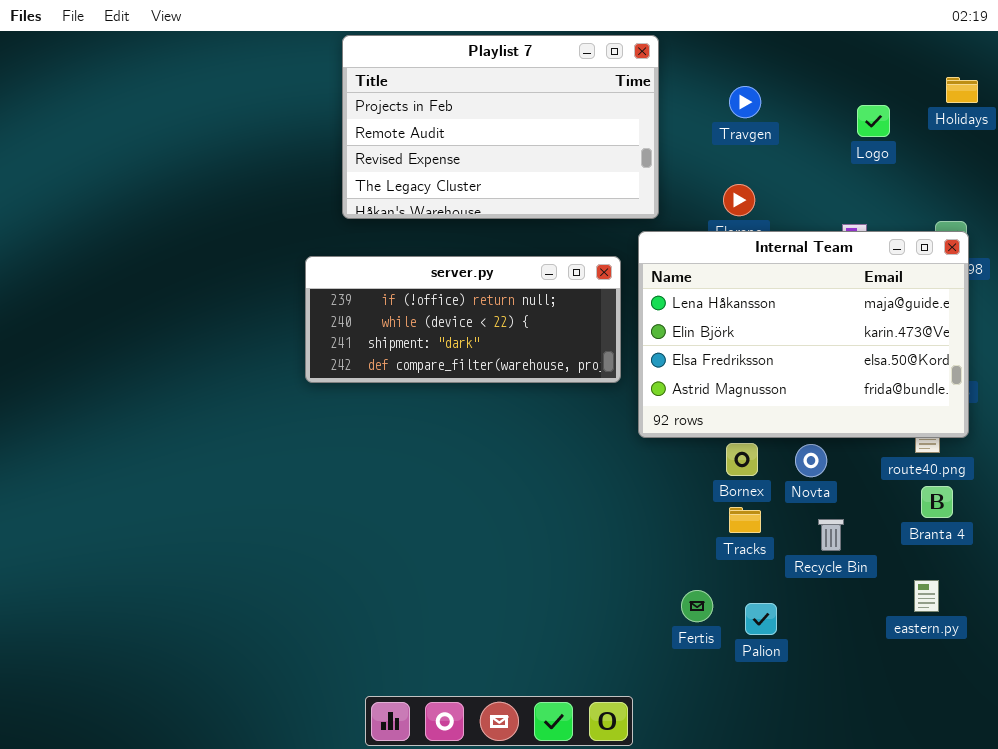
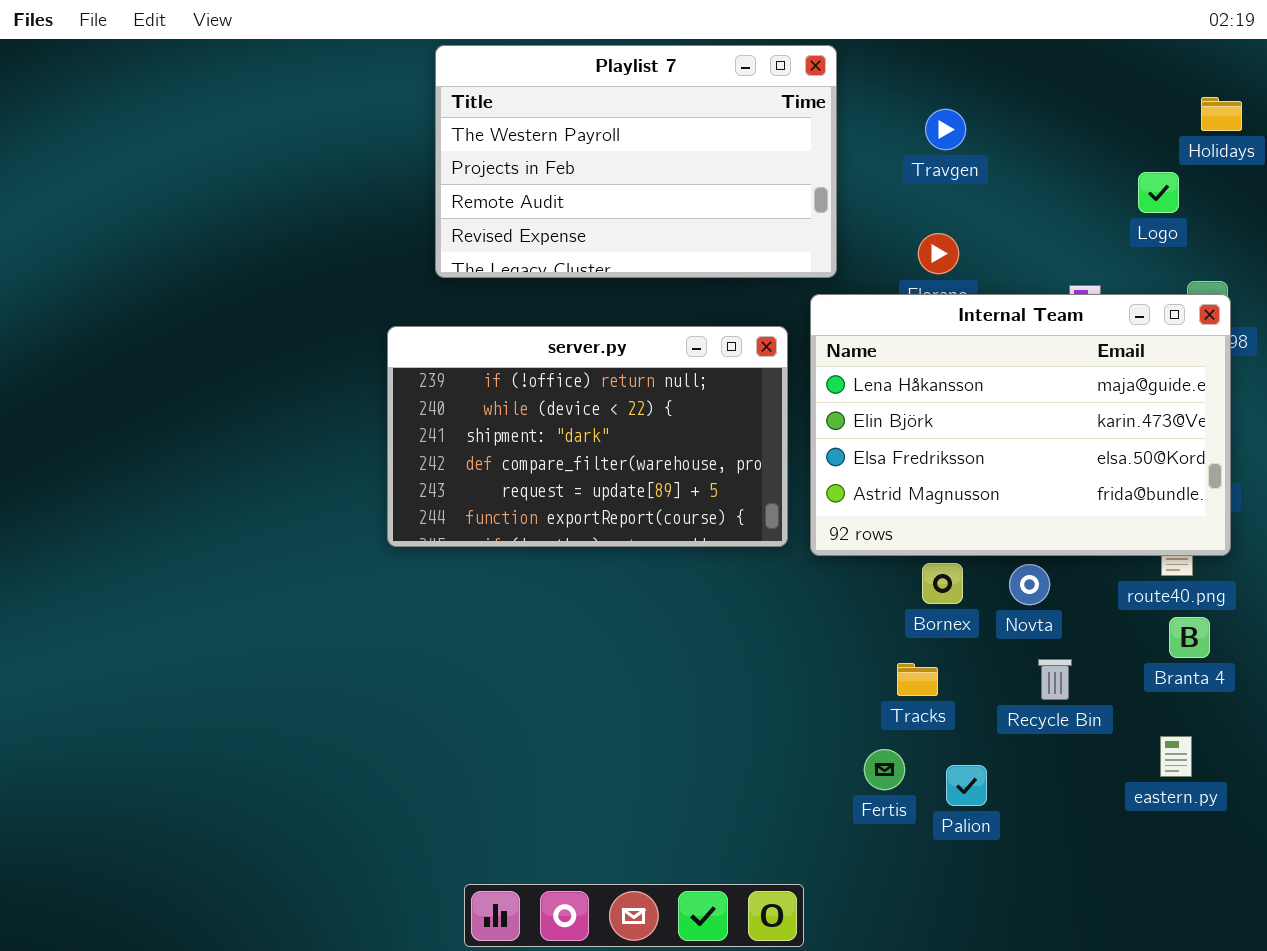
Playlist 7: [342,35,659,219] -> [435,45,837,278], scrolled up 1 row
Logo: [857,105,890,137] -> [1138,172,1179,213], moved
server.py: [305,256,621,383] -> [387,326,788,547], resized
Tracks: [729,507,761,533] -> [897,663,938,696], moved

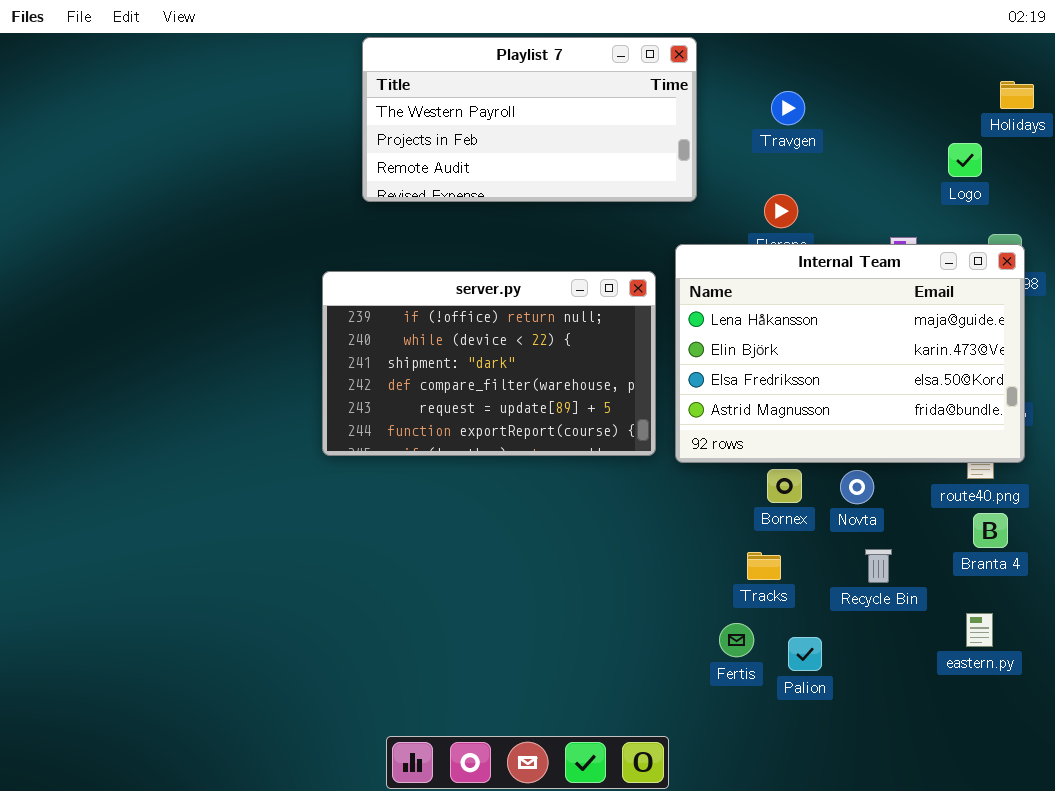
Playlist 7: [435,45,837,278] -> [362,37,697,202], resized

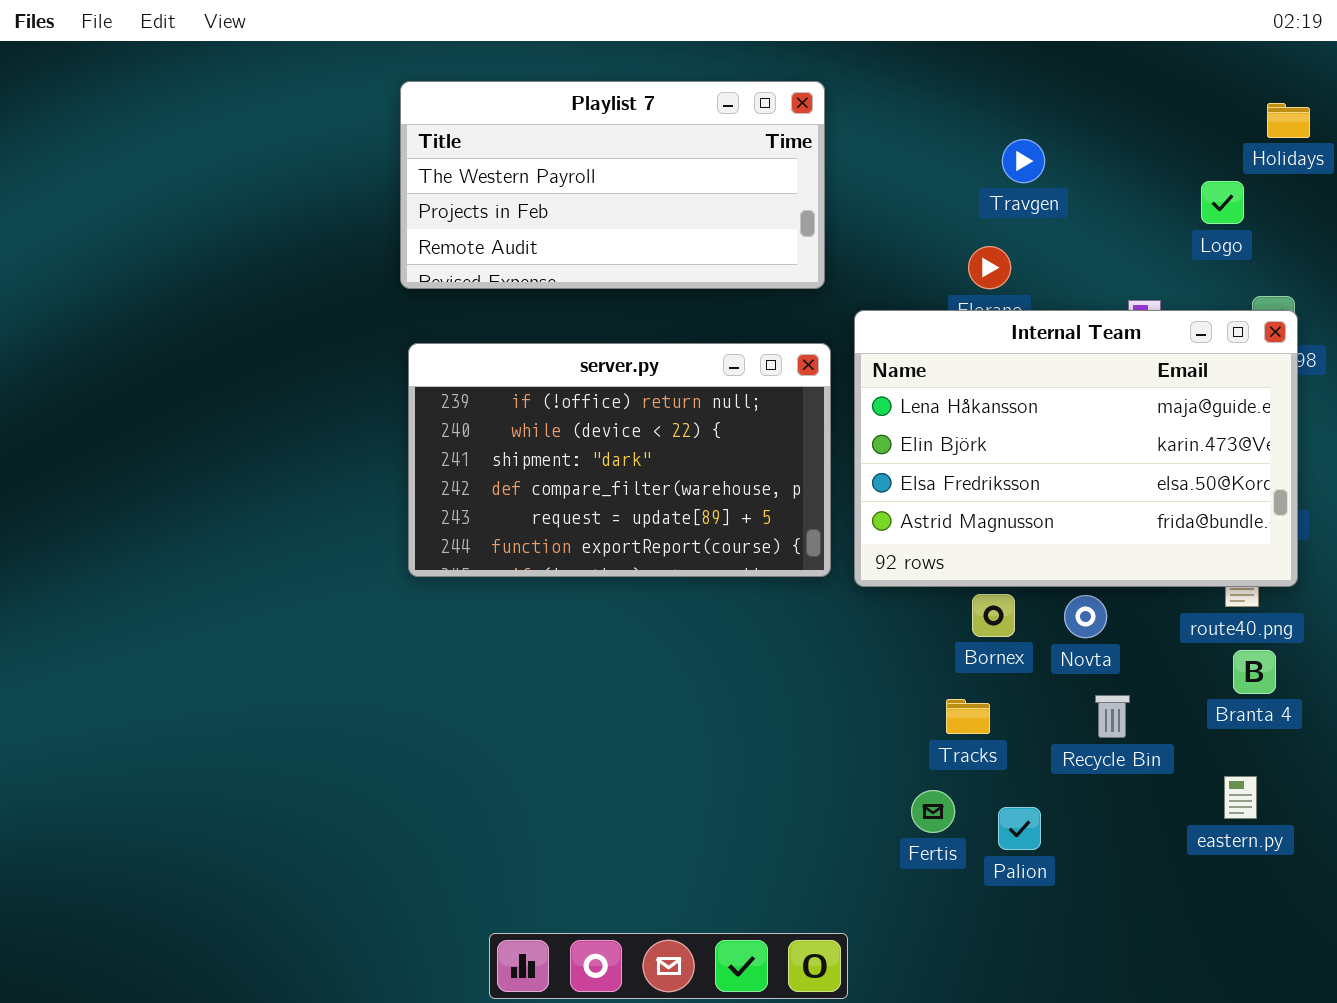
Playlist 7: [362,37,697,202] -> [400,81,825,289], moved
Travgen: [771,91,805,125] -> [1002,139,1045,183], moved

